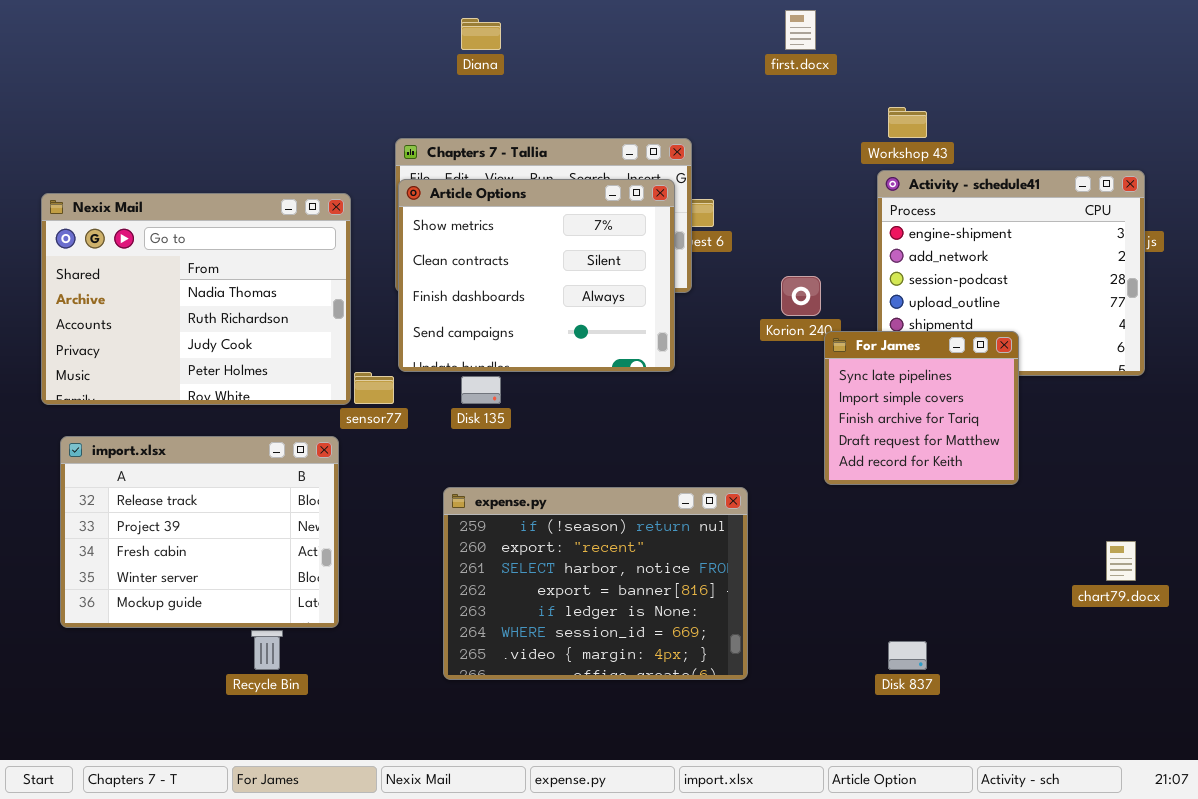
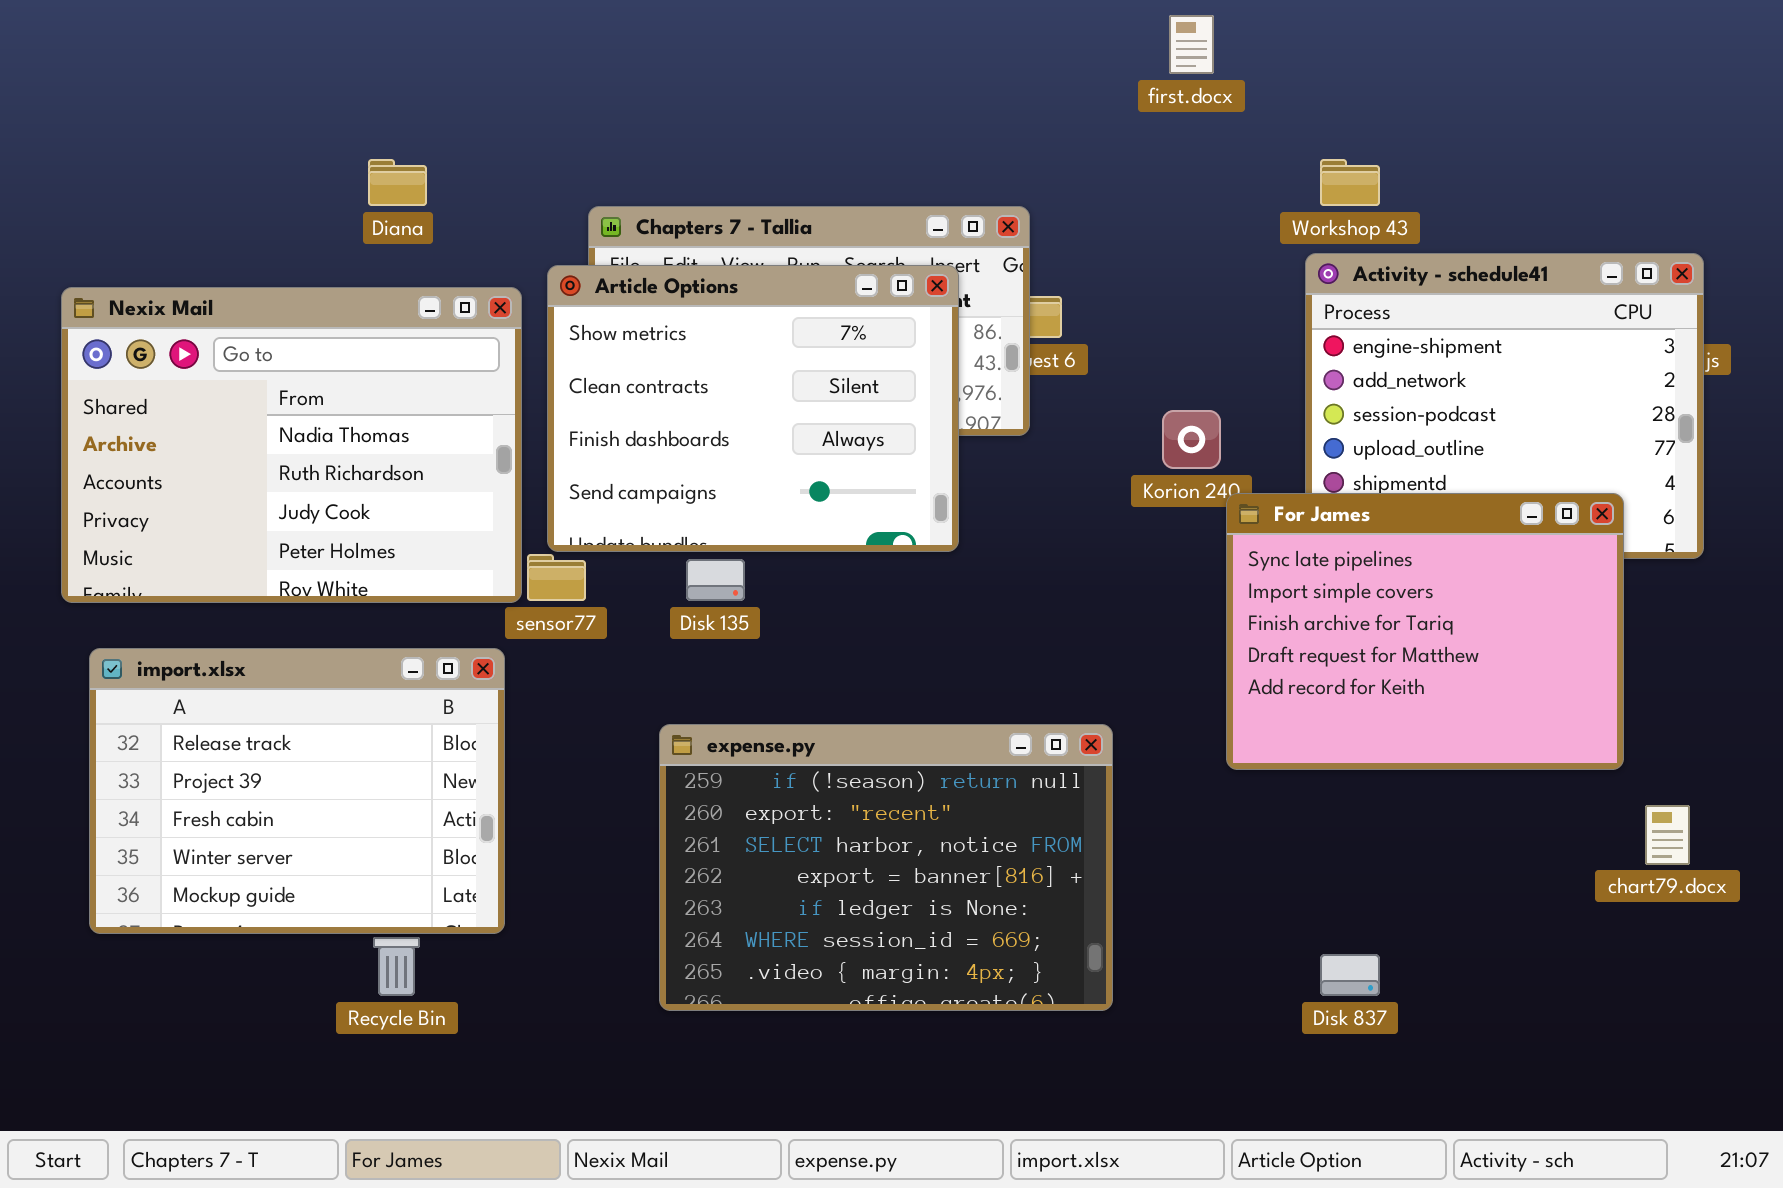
Diana: [461,18,501,50] -> [368,159,427,206], moved
Article Options: [398,179,675,372] -> [547,265,959,552], moved
For James: [824,331,1019,485] -> [1226,493,1624,770], resized

